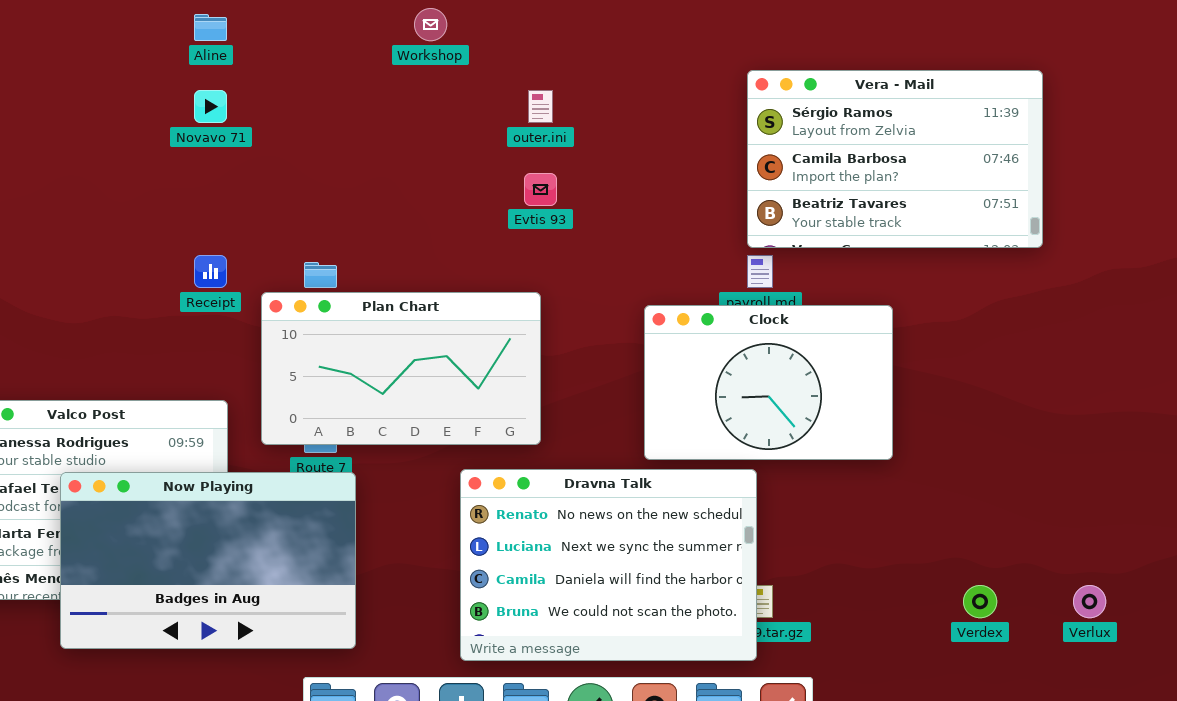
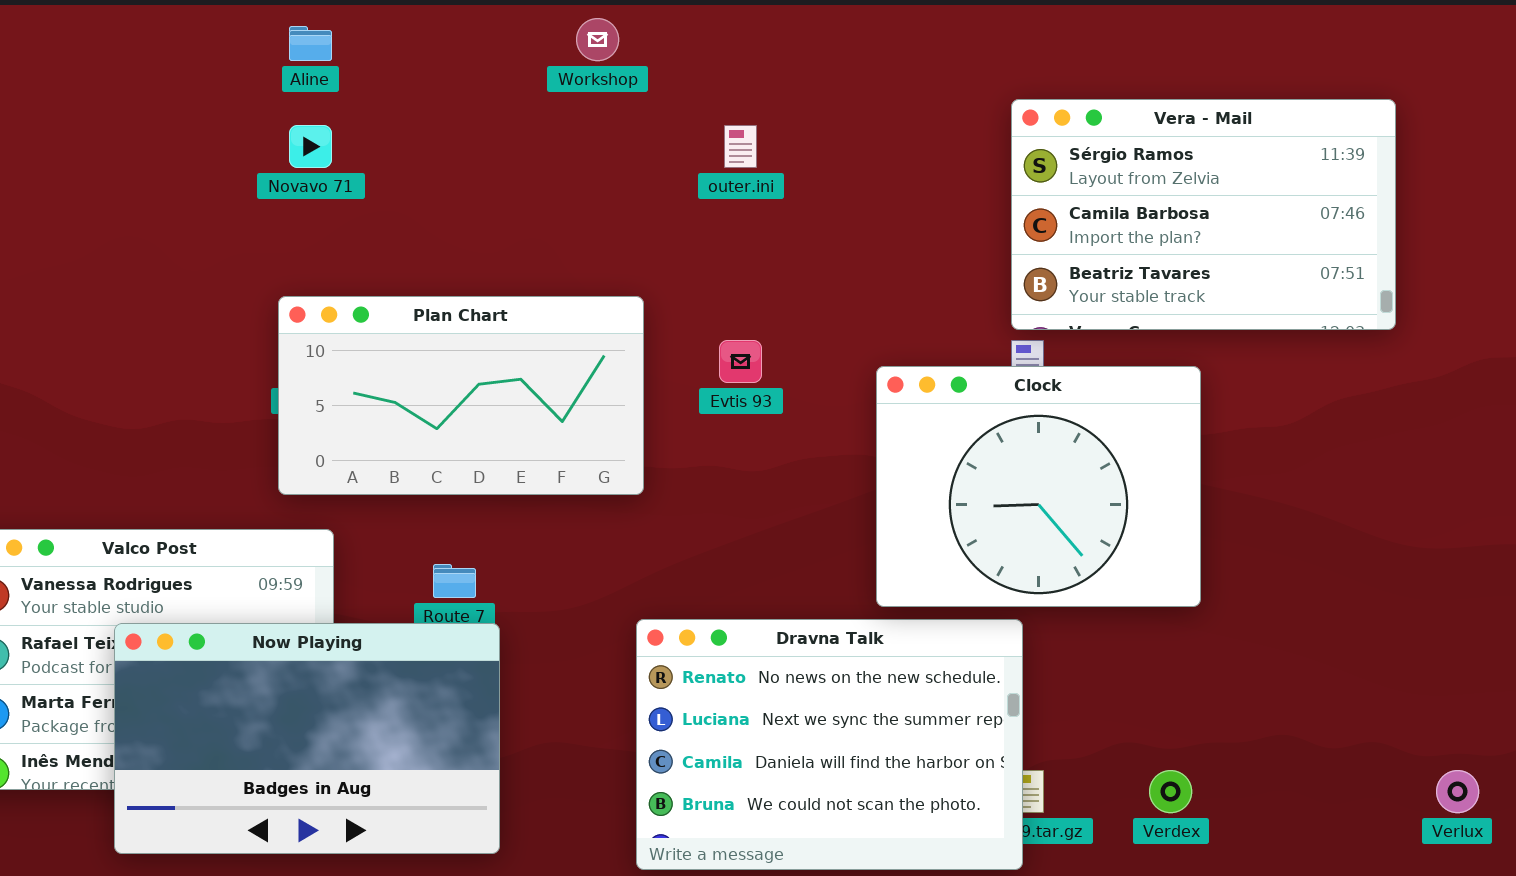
Evtis 93: [524,173,557,206] -> [719,340,762,383], moved
Plan Chart: [261,292,541,445] -> [278,296,644,495], moved
Clock: [644,305,893,460] -> [876,366,1201,607], resized
Verdex: [963,585,997,618] -> [1149,770,1192,813], moved

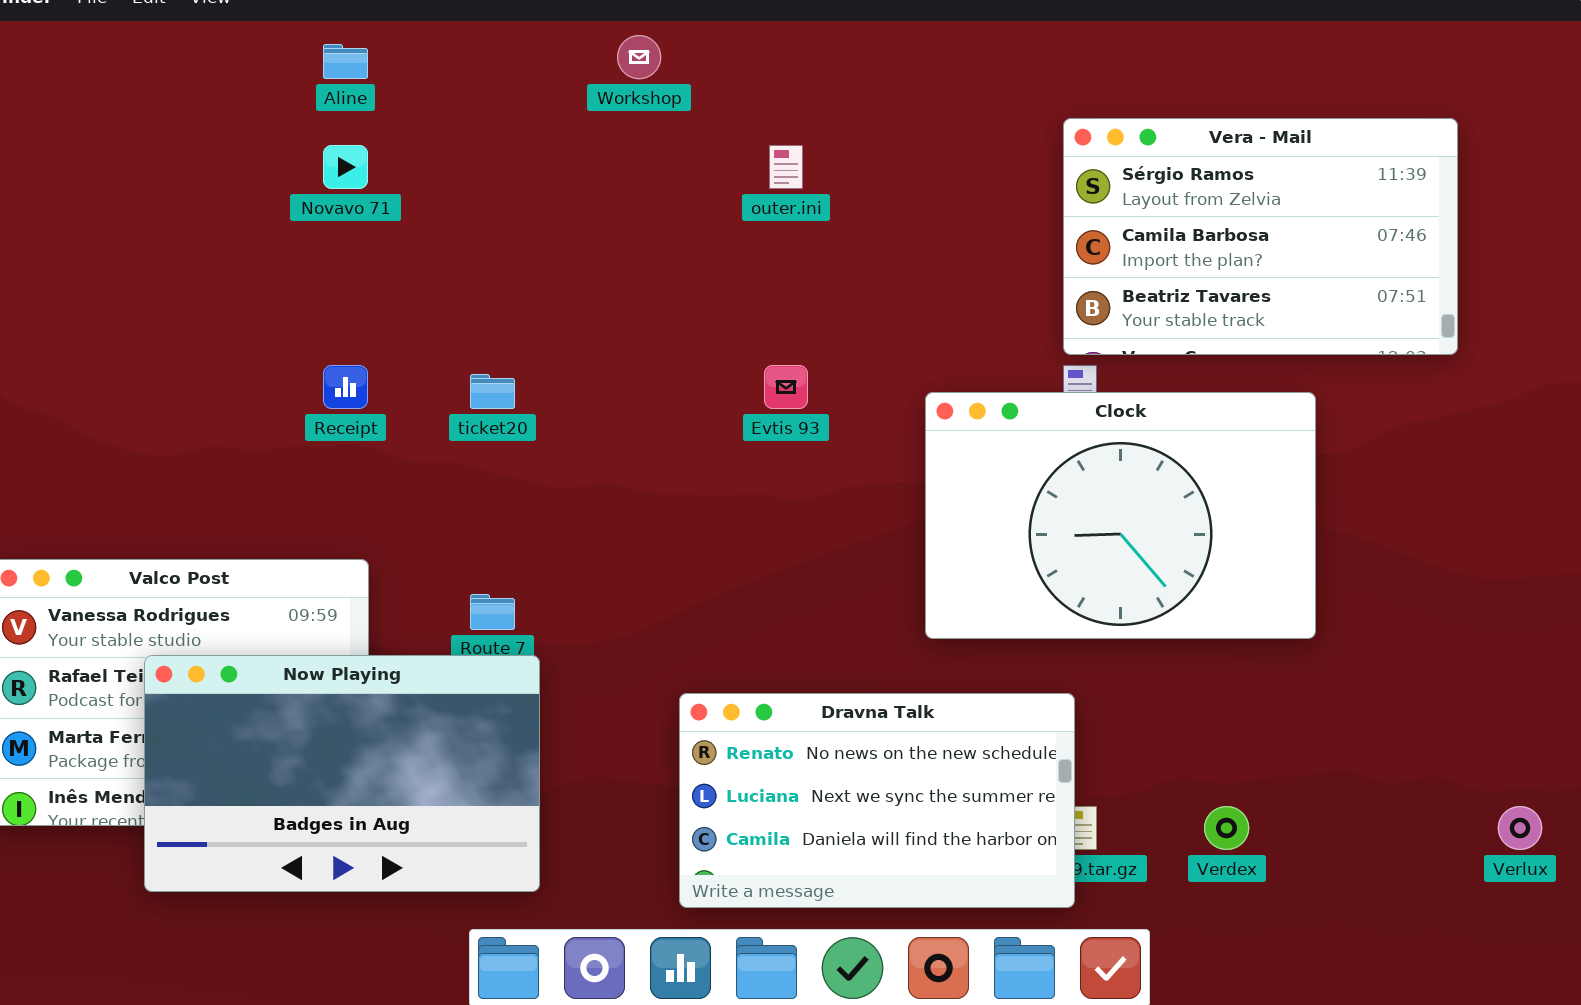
Plan Chart: [278,296,644,495] -> none, closed
Clock: [876,366,1201,607] -> [925,392,1316,639], resized
Dravna Talk: [636,619,1023,870] -> [679,693,1075,908], resized

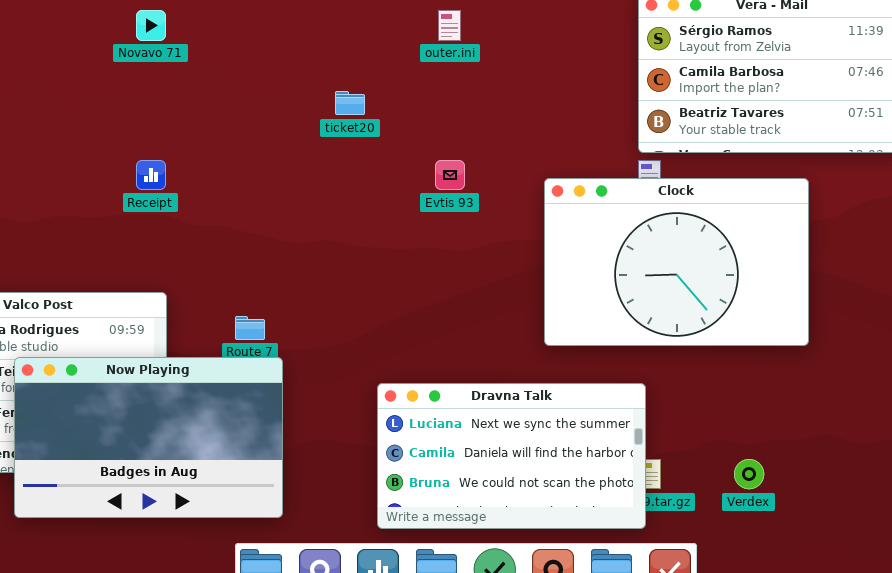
ticket20: [470,374,515,409] -> [335,91,365,115], moved
Dravna Talk: [679,693,1075,908] -> [377,383,646,529], scrolled down 1 row

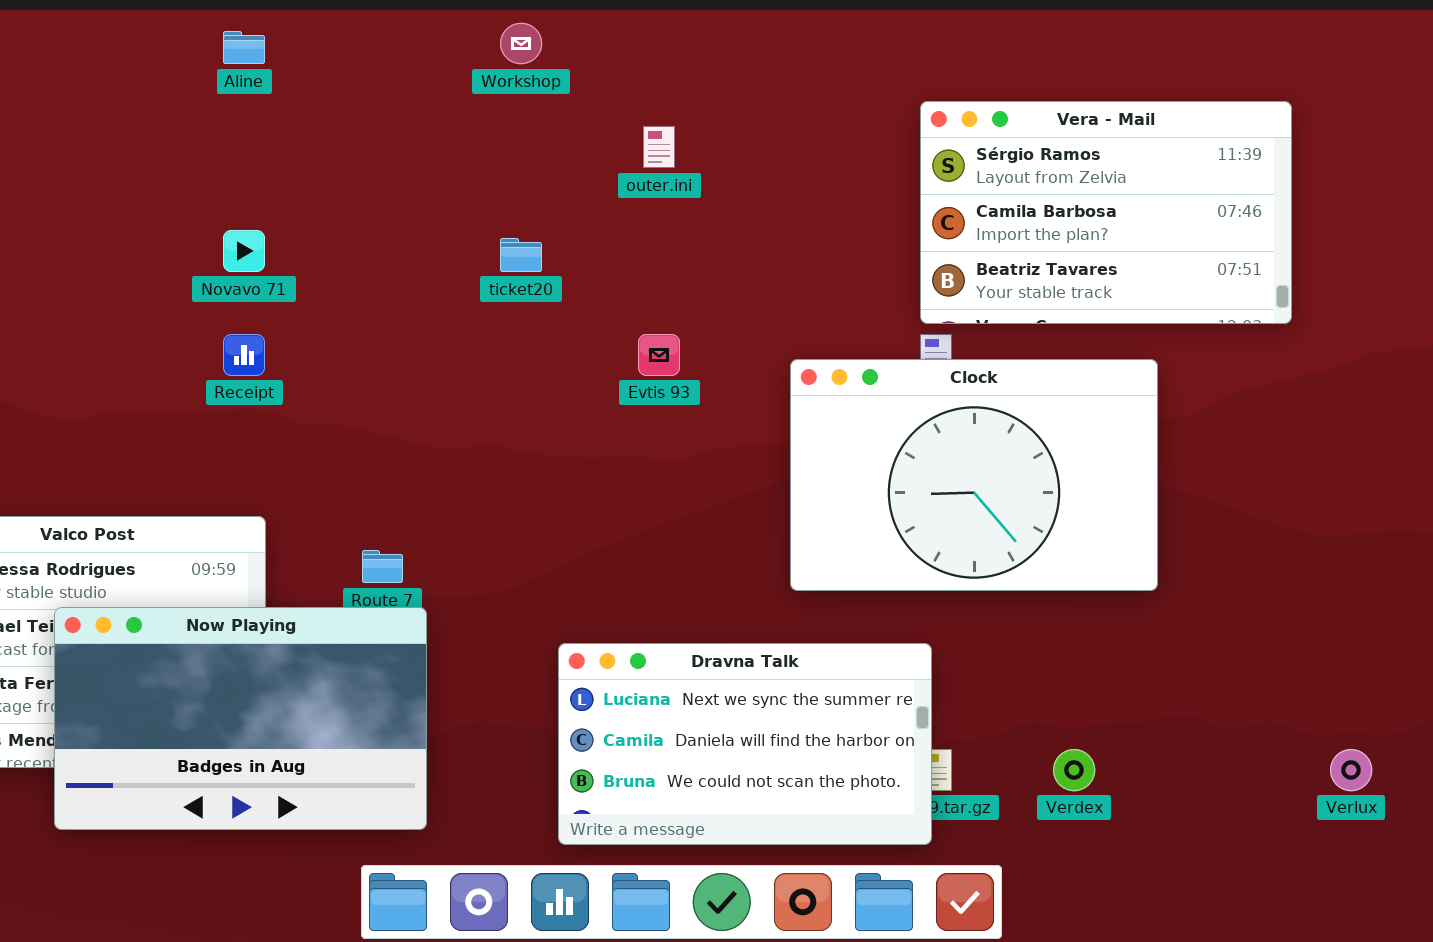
Novavo 71: [136,10,166,41] -> [223,230,265,272], moved

